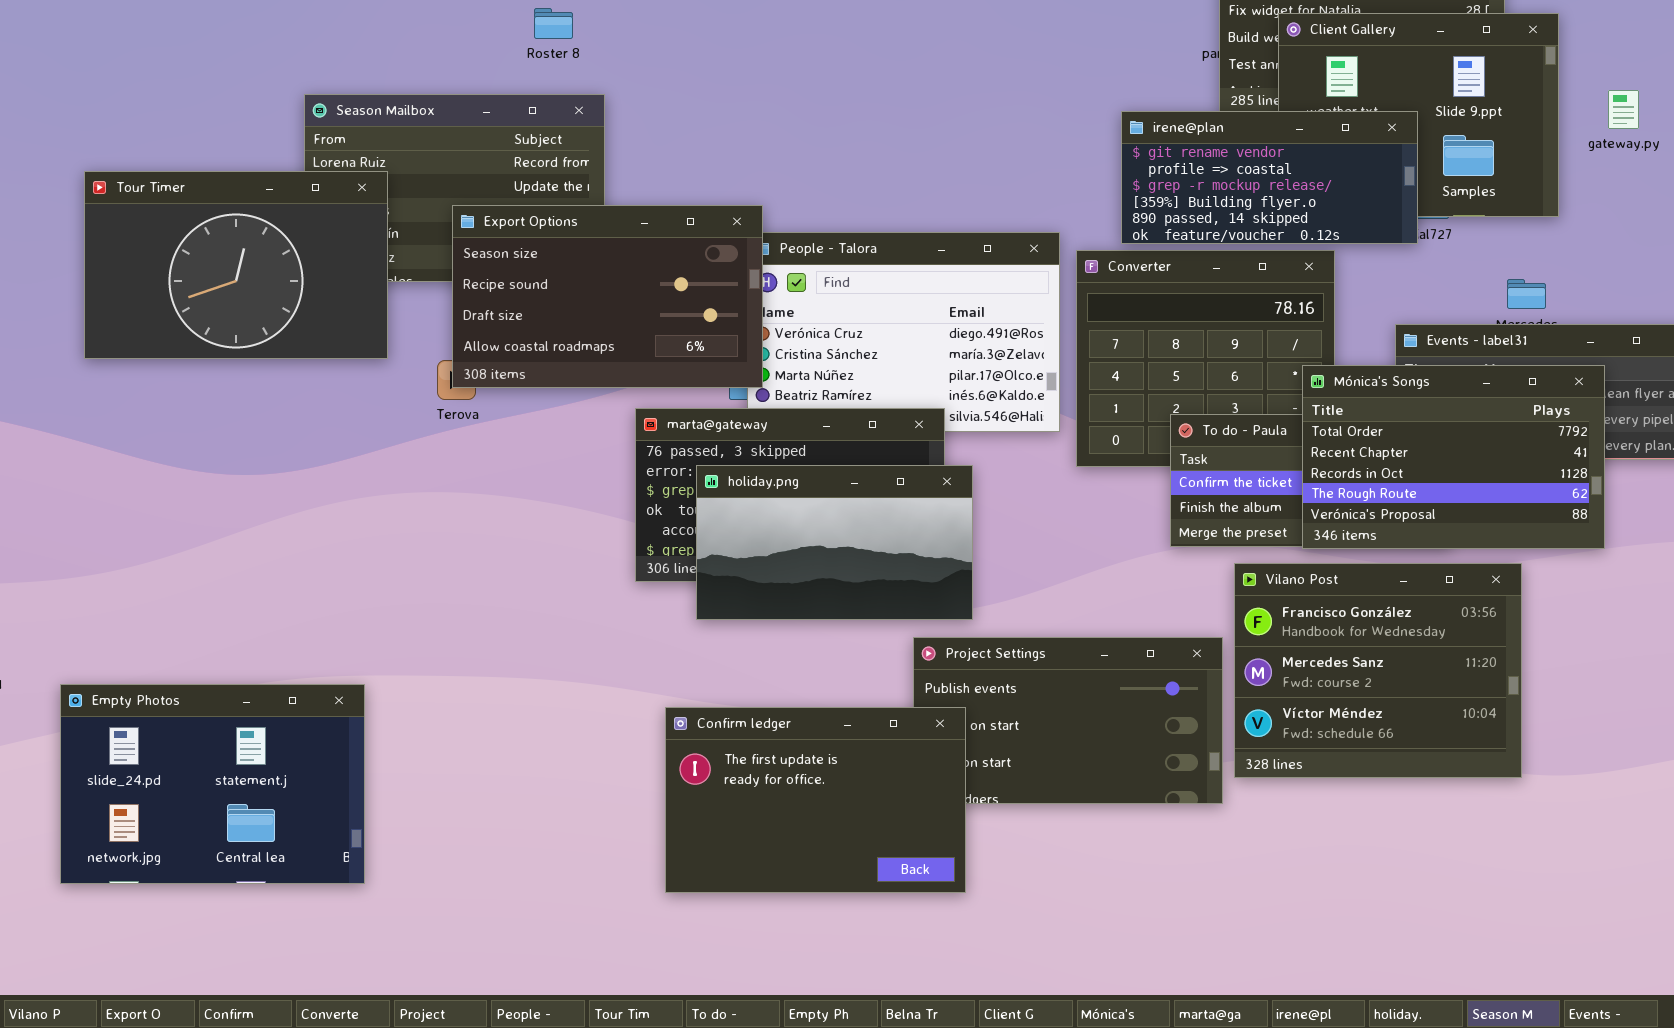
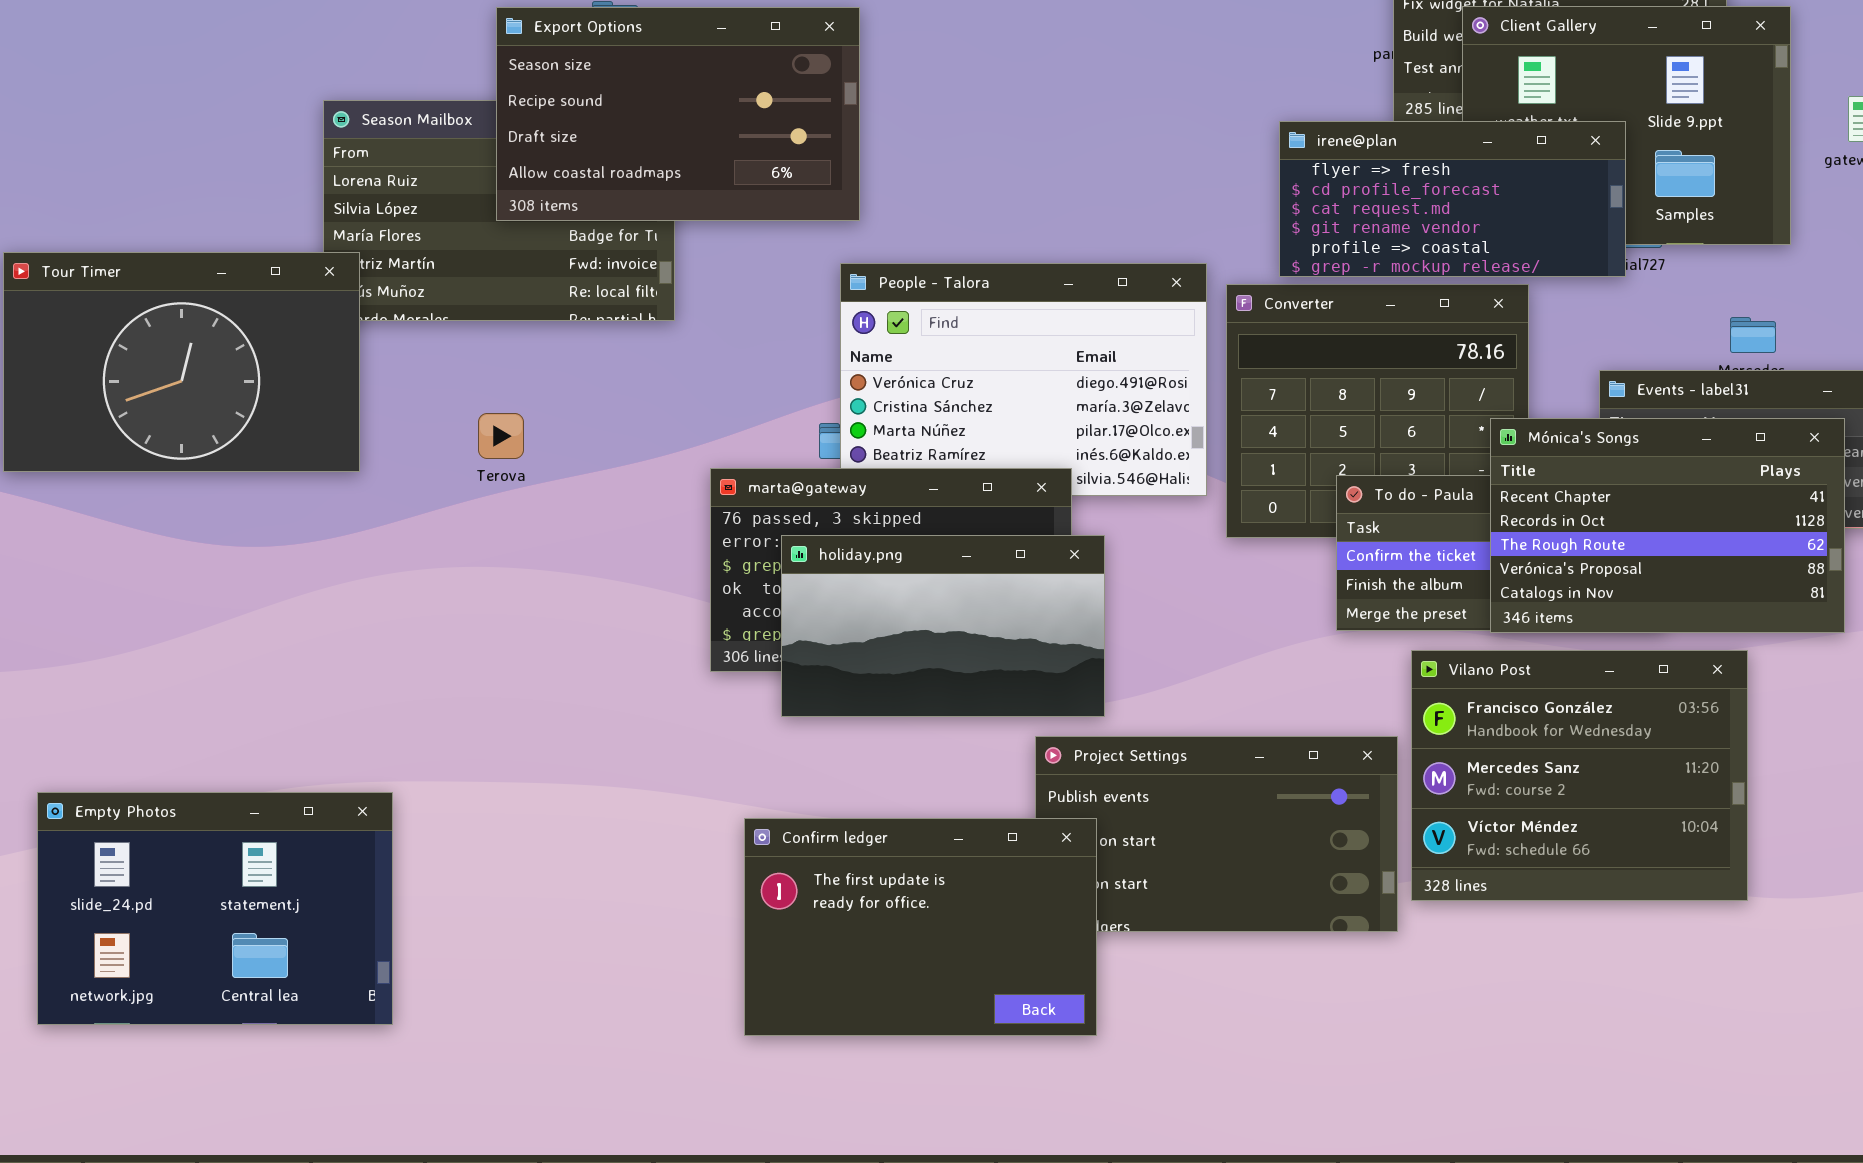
irene@plan: [1121,111,1418,244] -> [1279,121,1626,277], scrolled up 3 rows
Tour Timer: [84,171,388,359] -> [3,252,360,472], moved
Export Options: [452,205,763,388] -> [496,7,860,221], moved
Mónica's Songs: [1302,365,1605,549] -> [1490,418,1845,633], scrolled down 1 row

